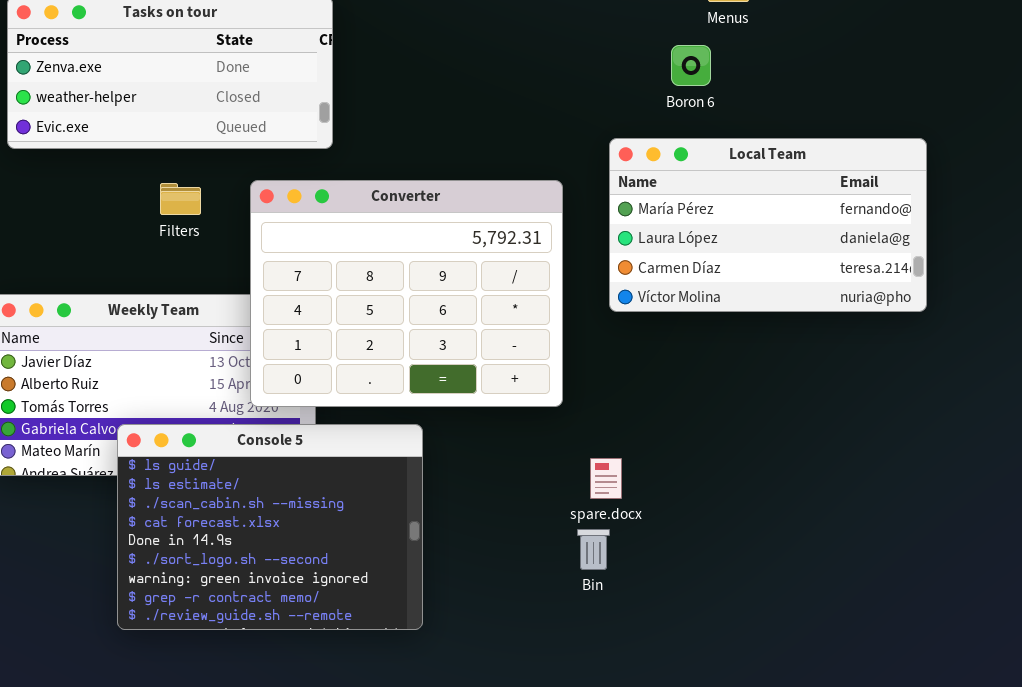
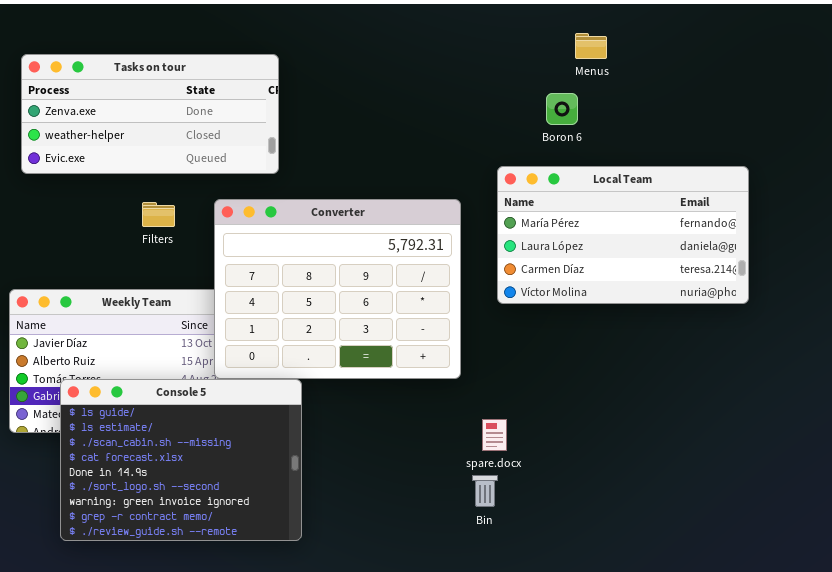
Console 5: [117,424,423,630] -> [60,379,302,541], moved

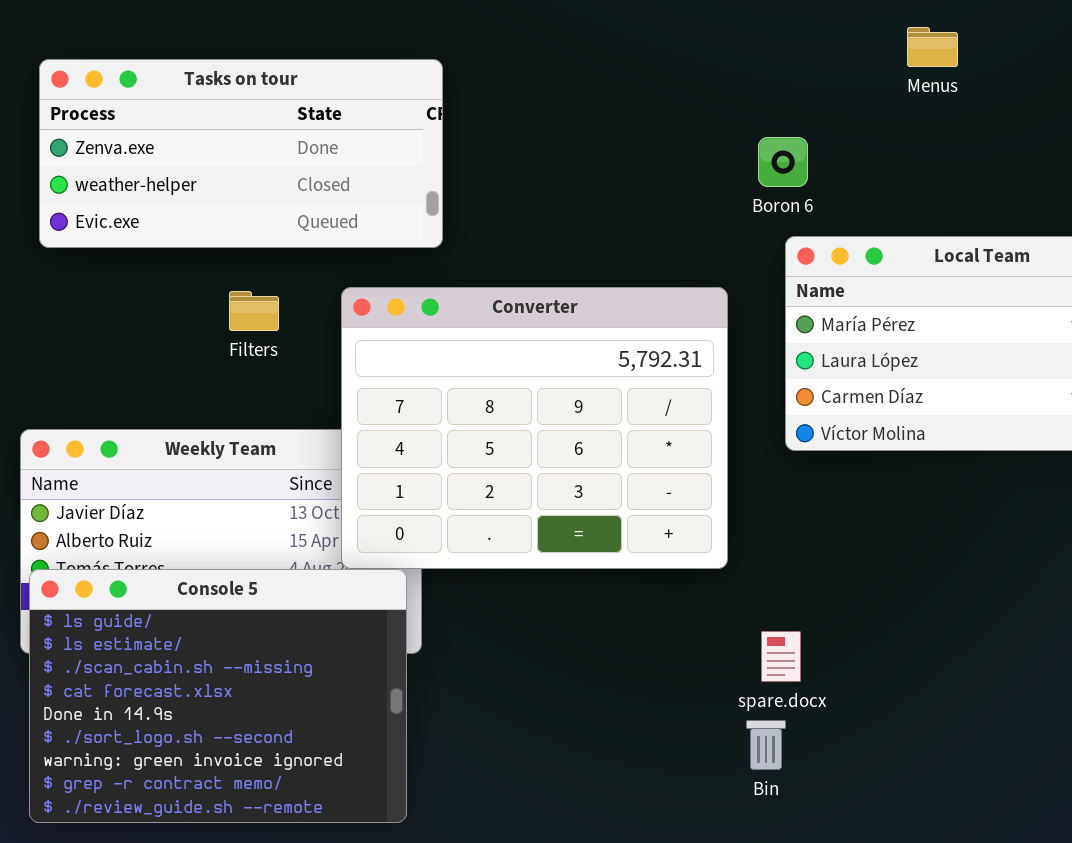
Boron 6: [546,93,578,125] -> [758,137,808,187], moved
Console 5: [60,379,302,541] -> [29,569,407,823], moved

